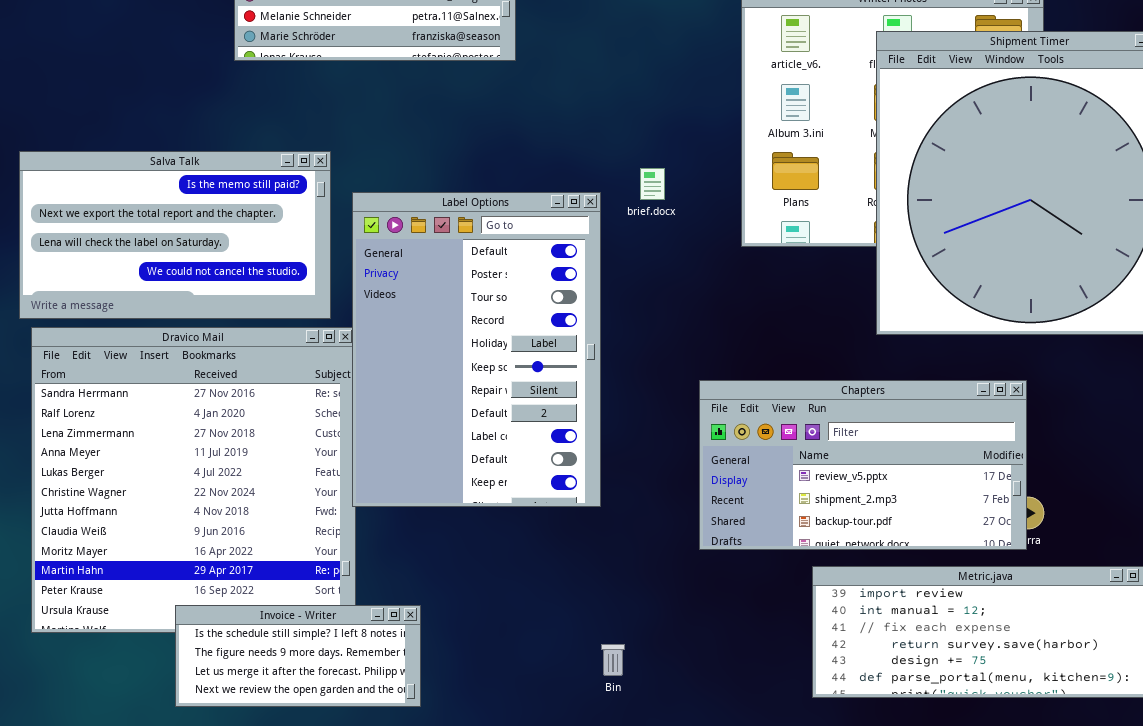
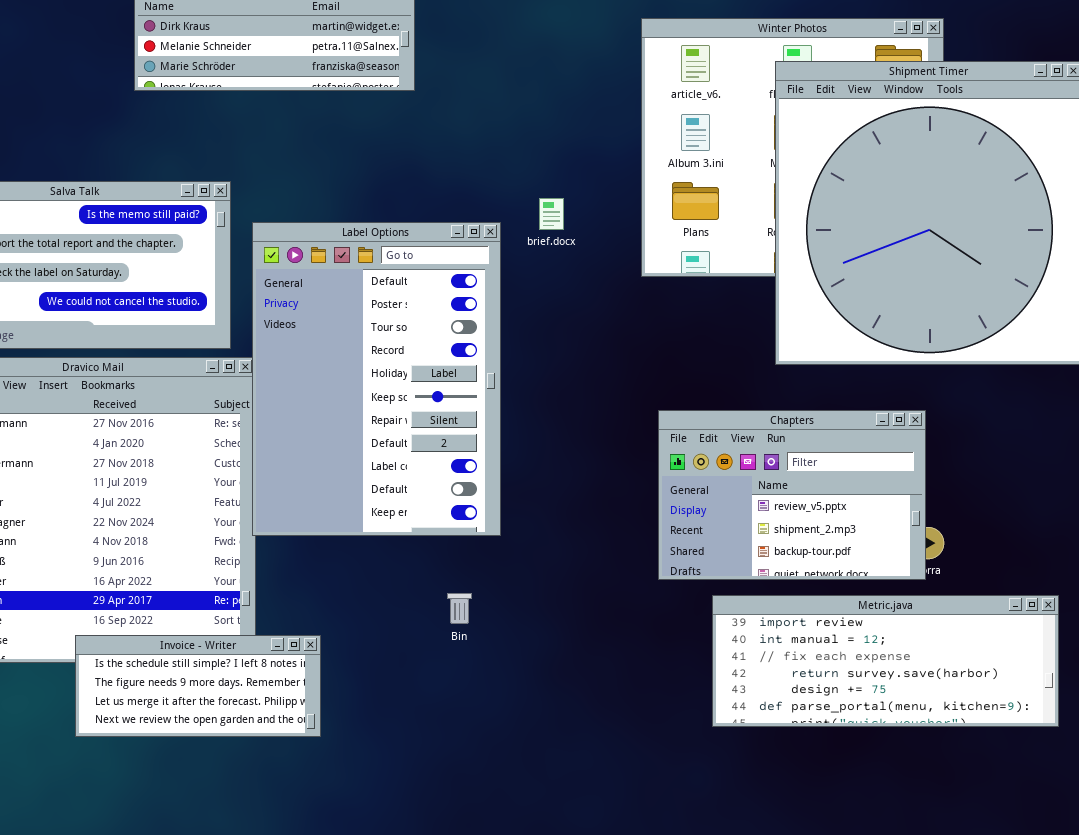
Chapters: [699,380,1027,550] -> [658,410,926,580], resized
Bin: [601,644,625,676] -> [447,593,472,624], moved

